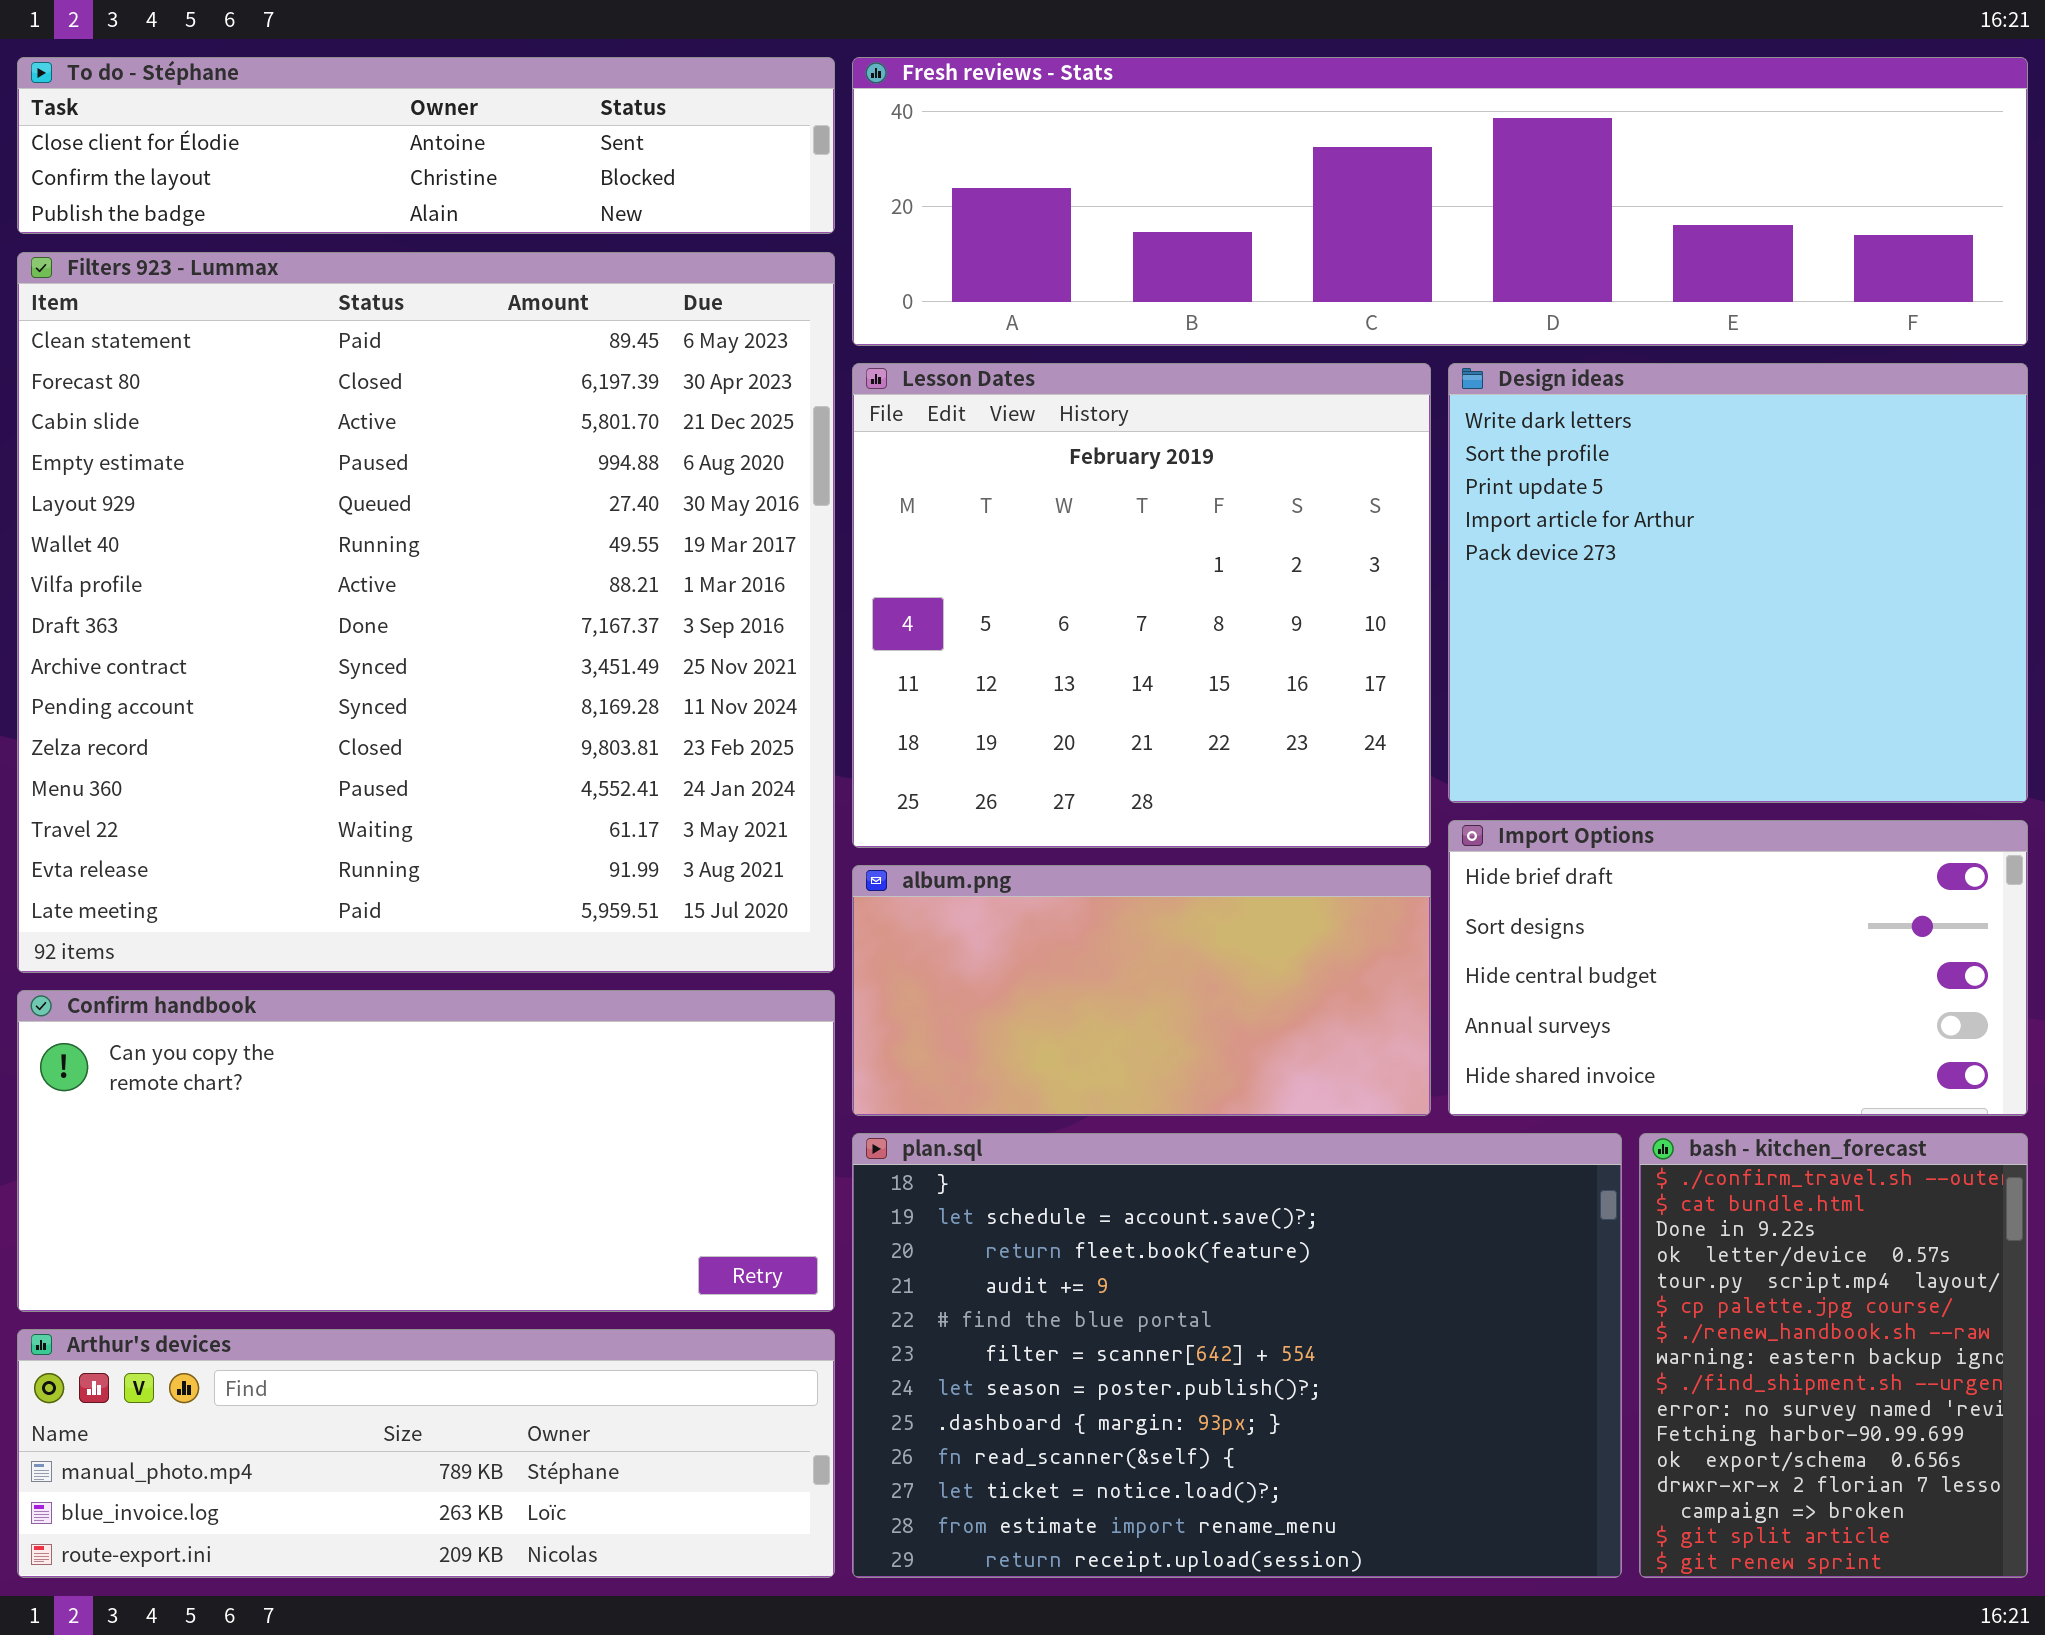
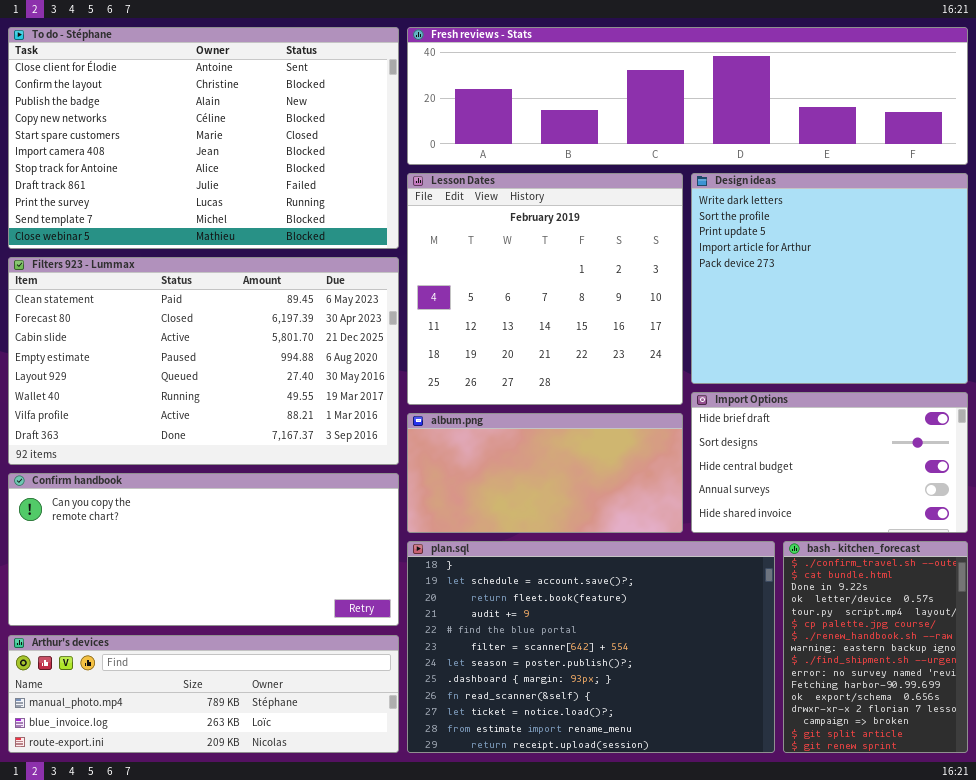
To do - Stéphane: [17,57,835,234] -> [8,27,399,249], resized
Filters 923 - Lummax: [17,252,835,973] -> [8,257,399,465], resized

